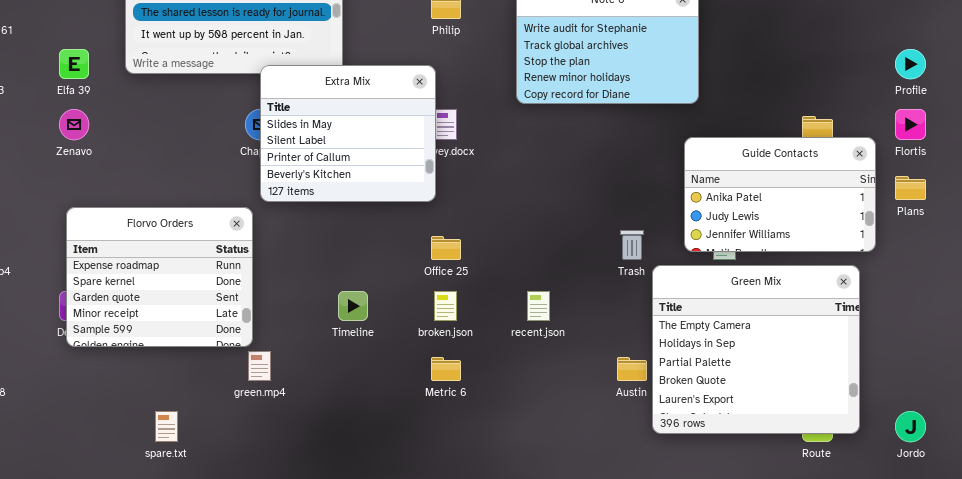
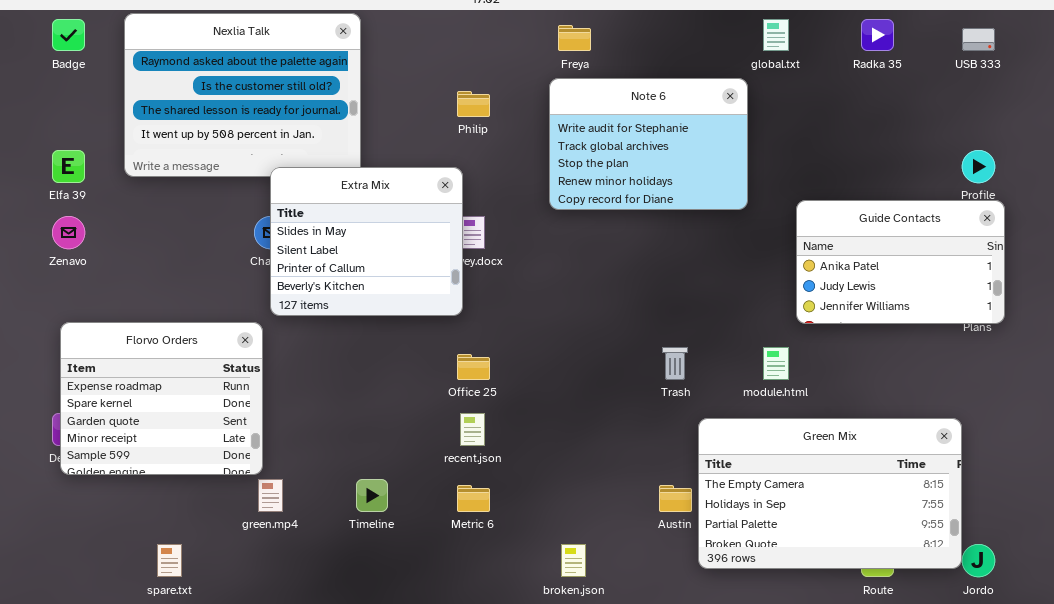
Guide Contacts: [684,137,876,252] -> [796,200,1005,324], moved
Green Mix: [652,265,860,434] -> [698,418,962,569], resized
Timeline: [338,291,368,321] -> [356,479,388,512], moved
broken.json: [434,291,457,321] -> [561,544,586,577], moved
recent.json: [527,291,550,321] -> [460,413,485,446], moved

